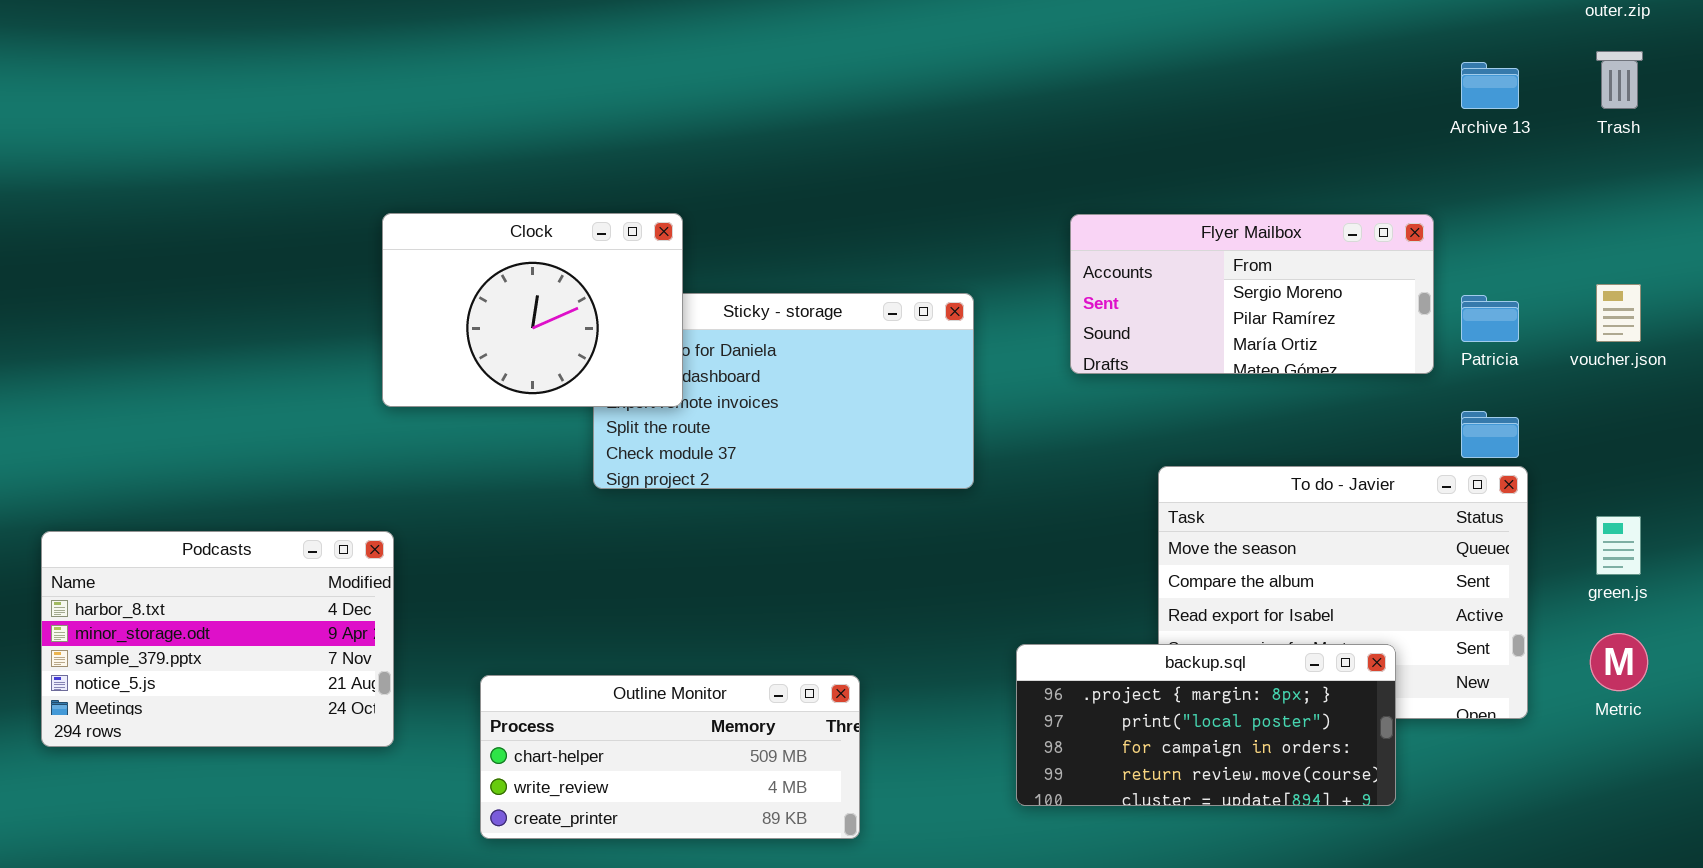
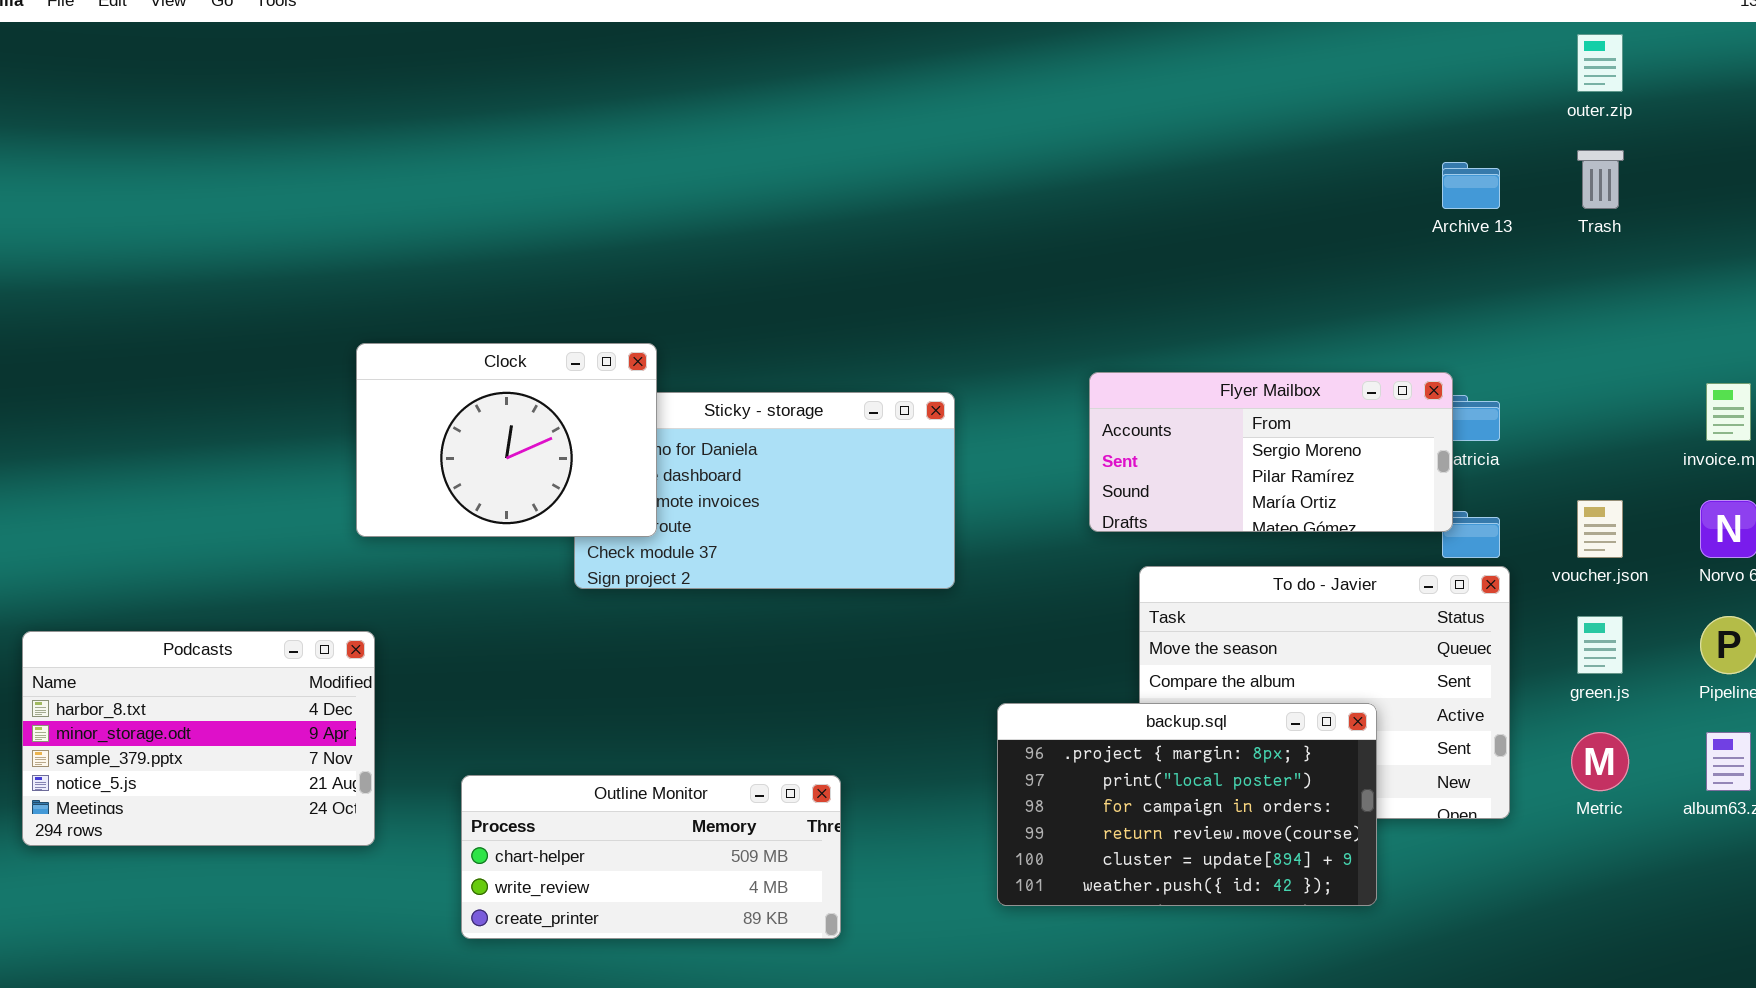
Clock: [382,213,683,407] -> [356,343,657,537], moved
Flyer Mailbox: [1070,214,1434,374] -> [1089,372,1453,532], moved
voucher.json: [1596,284,1641,342] -> [1577,500,1623,558], moved
backup.sql: [1016,644,1396,806] -> [997,703,1377,906], resized

